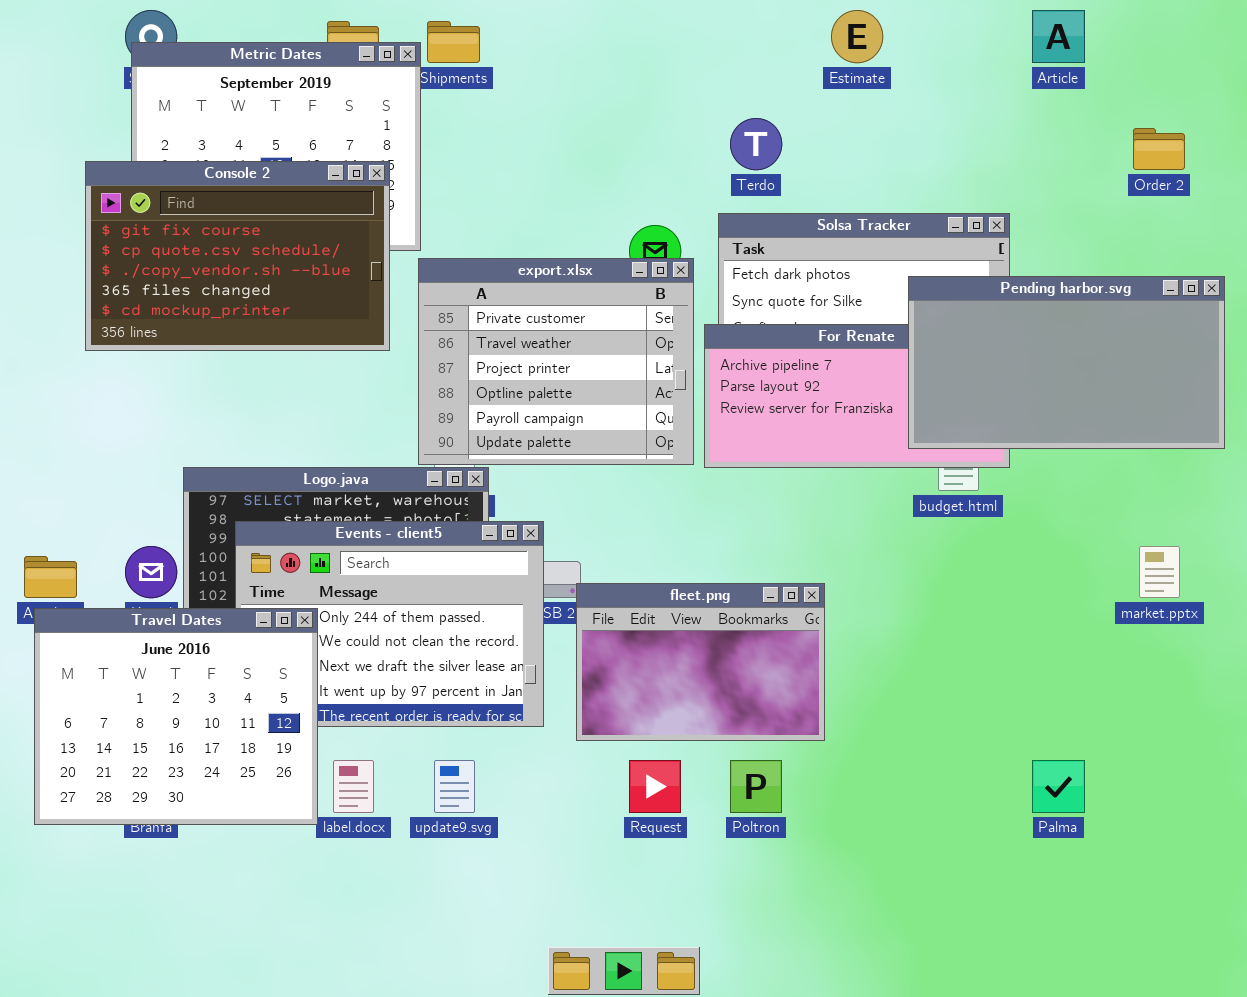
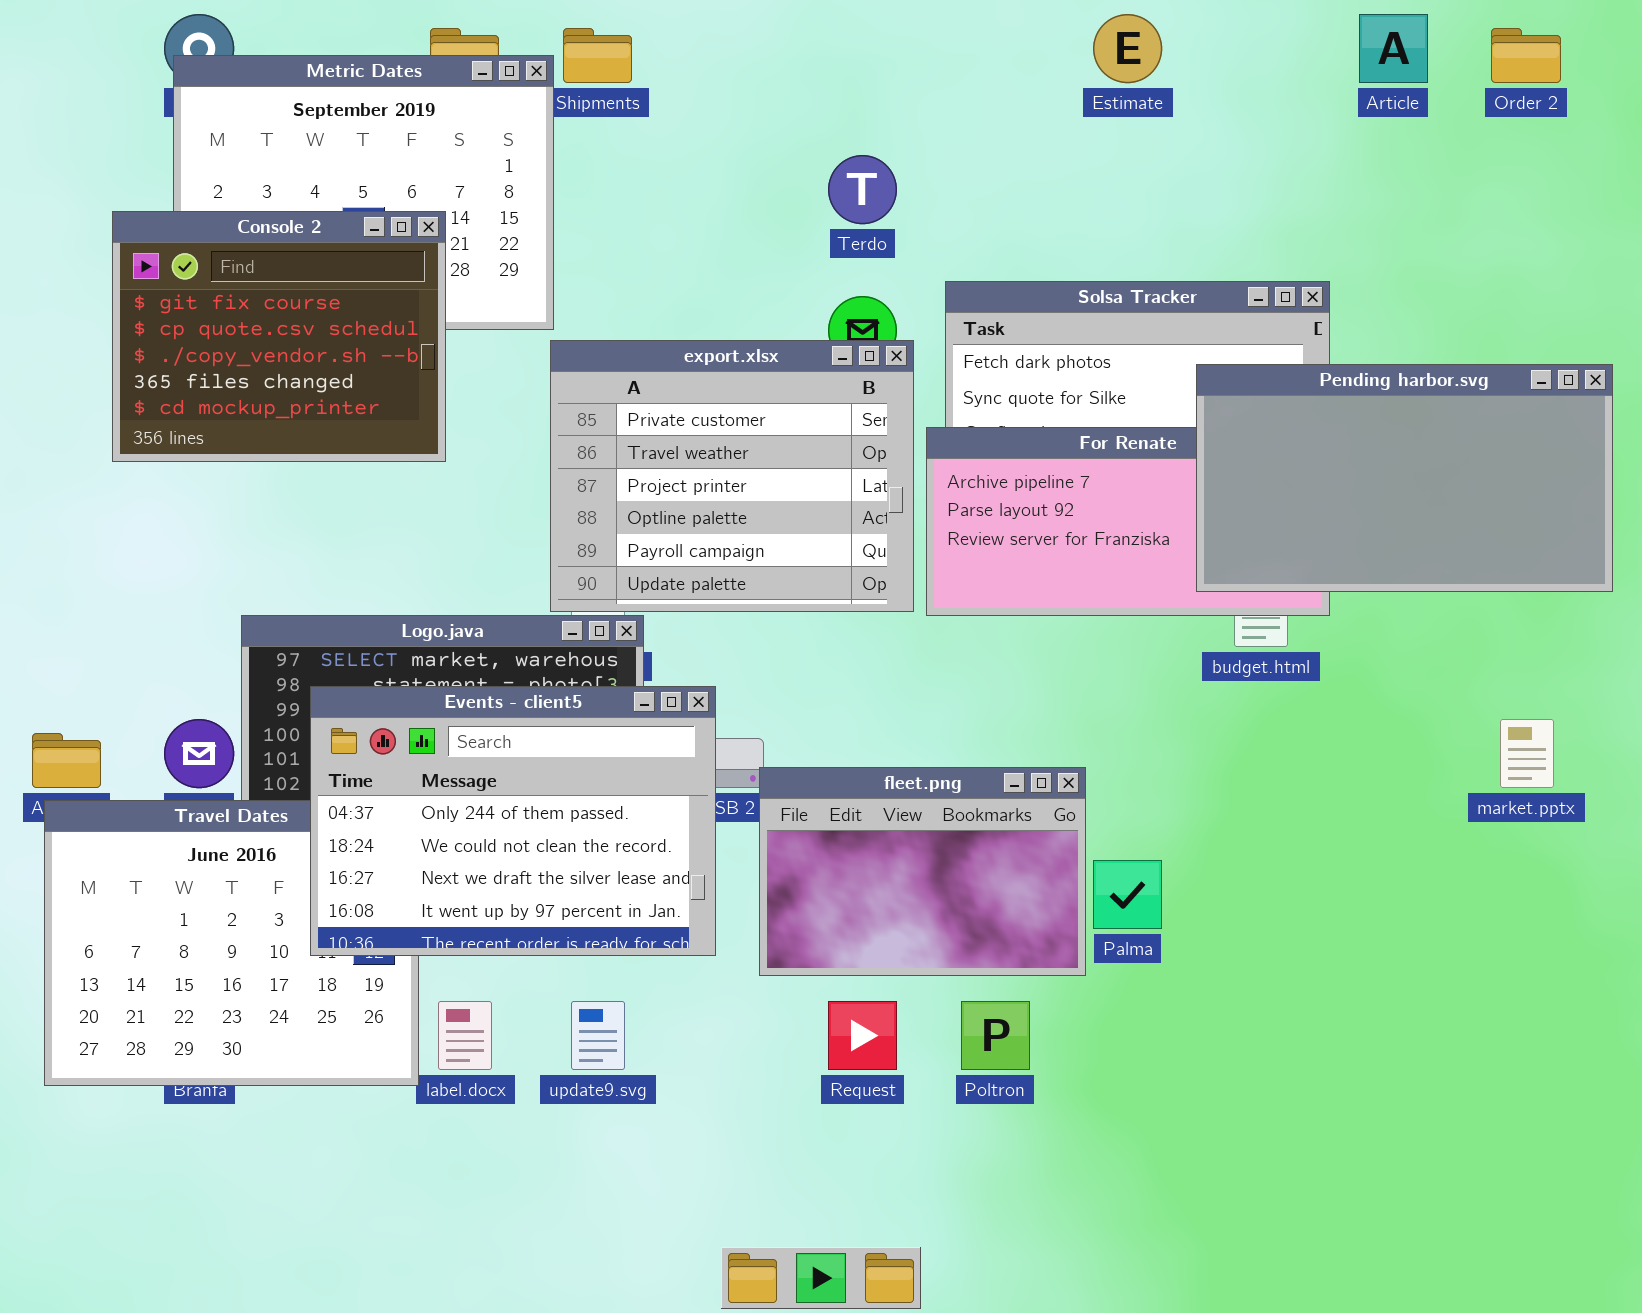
Terdo: [730,118,782,170] -> [828,155,897,224], moved
Order 2: [1133,128,1185,170] -> [1491,28,1561,83], moved
Console 2: [85,161,390,351] -> [112,211,446,462], resized
Events - client5: [235,521,544,727] -> [310,686,716,956], raised
Palma: [1032,760,1085,813] -> [1093,860,1162,929], moved

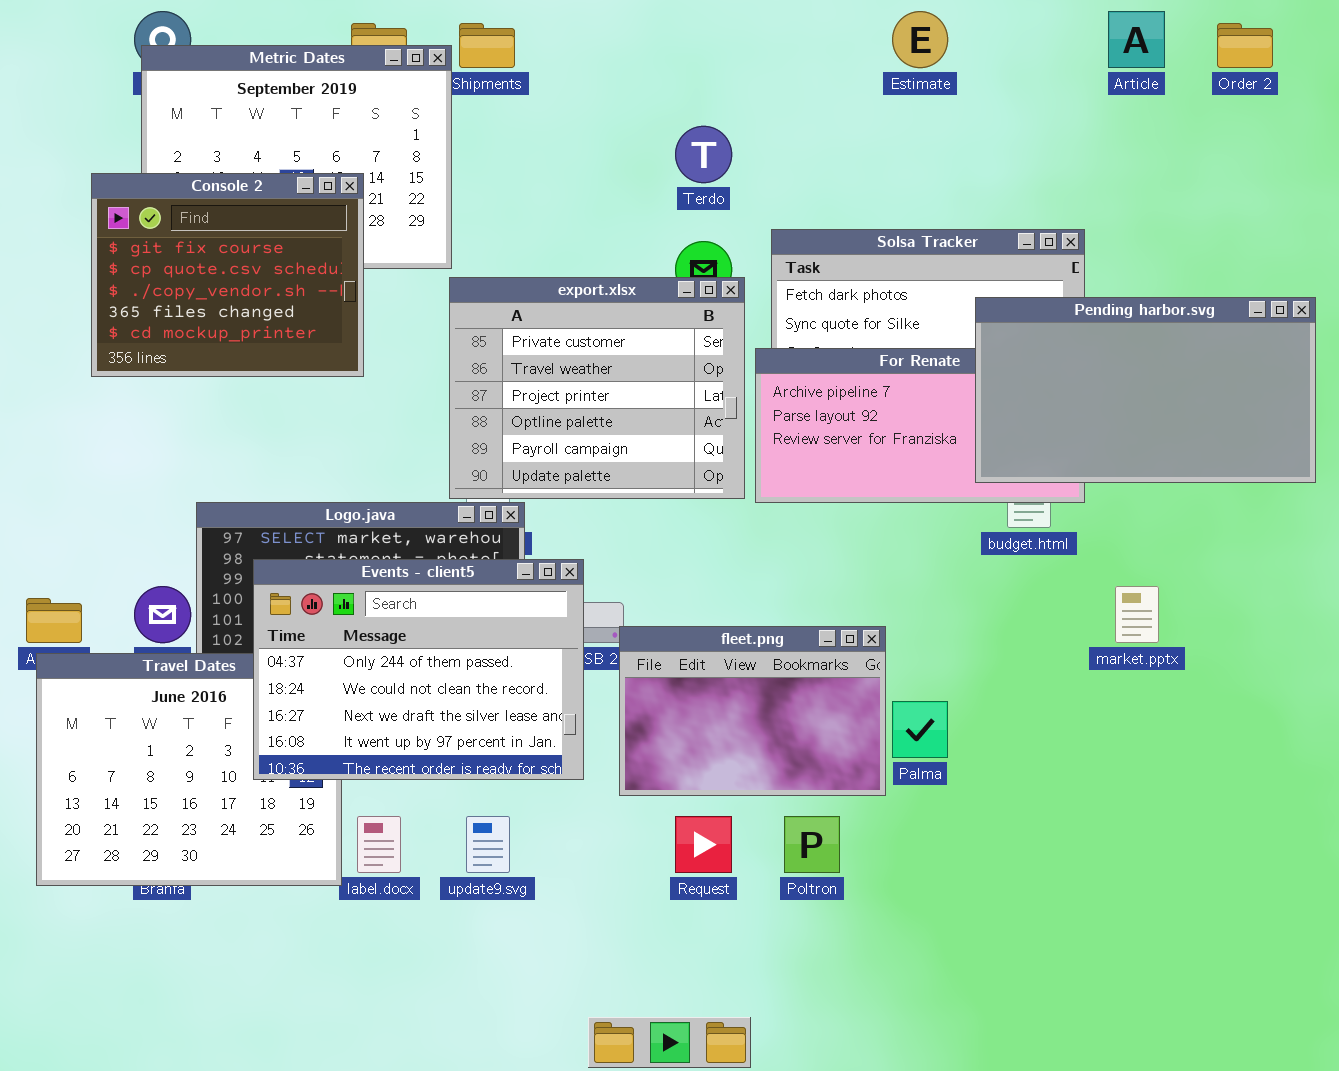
market.pptx: [1500,719,1554,788] -> [1115,586,1159,643], moved

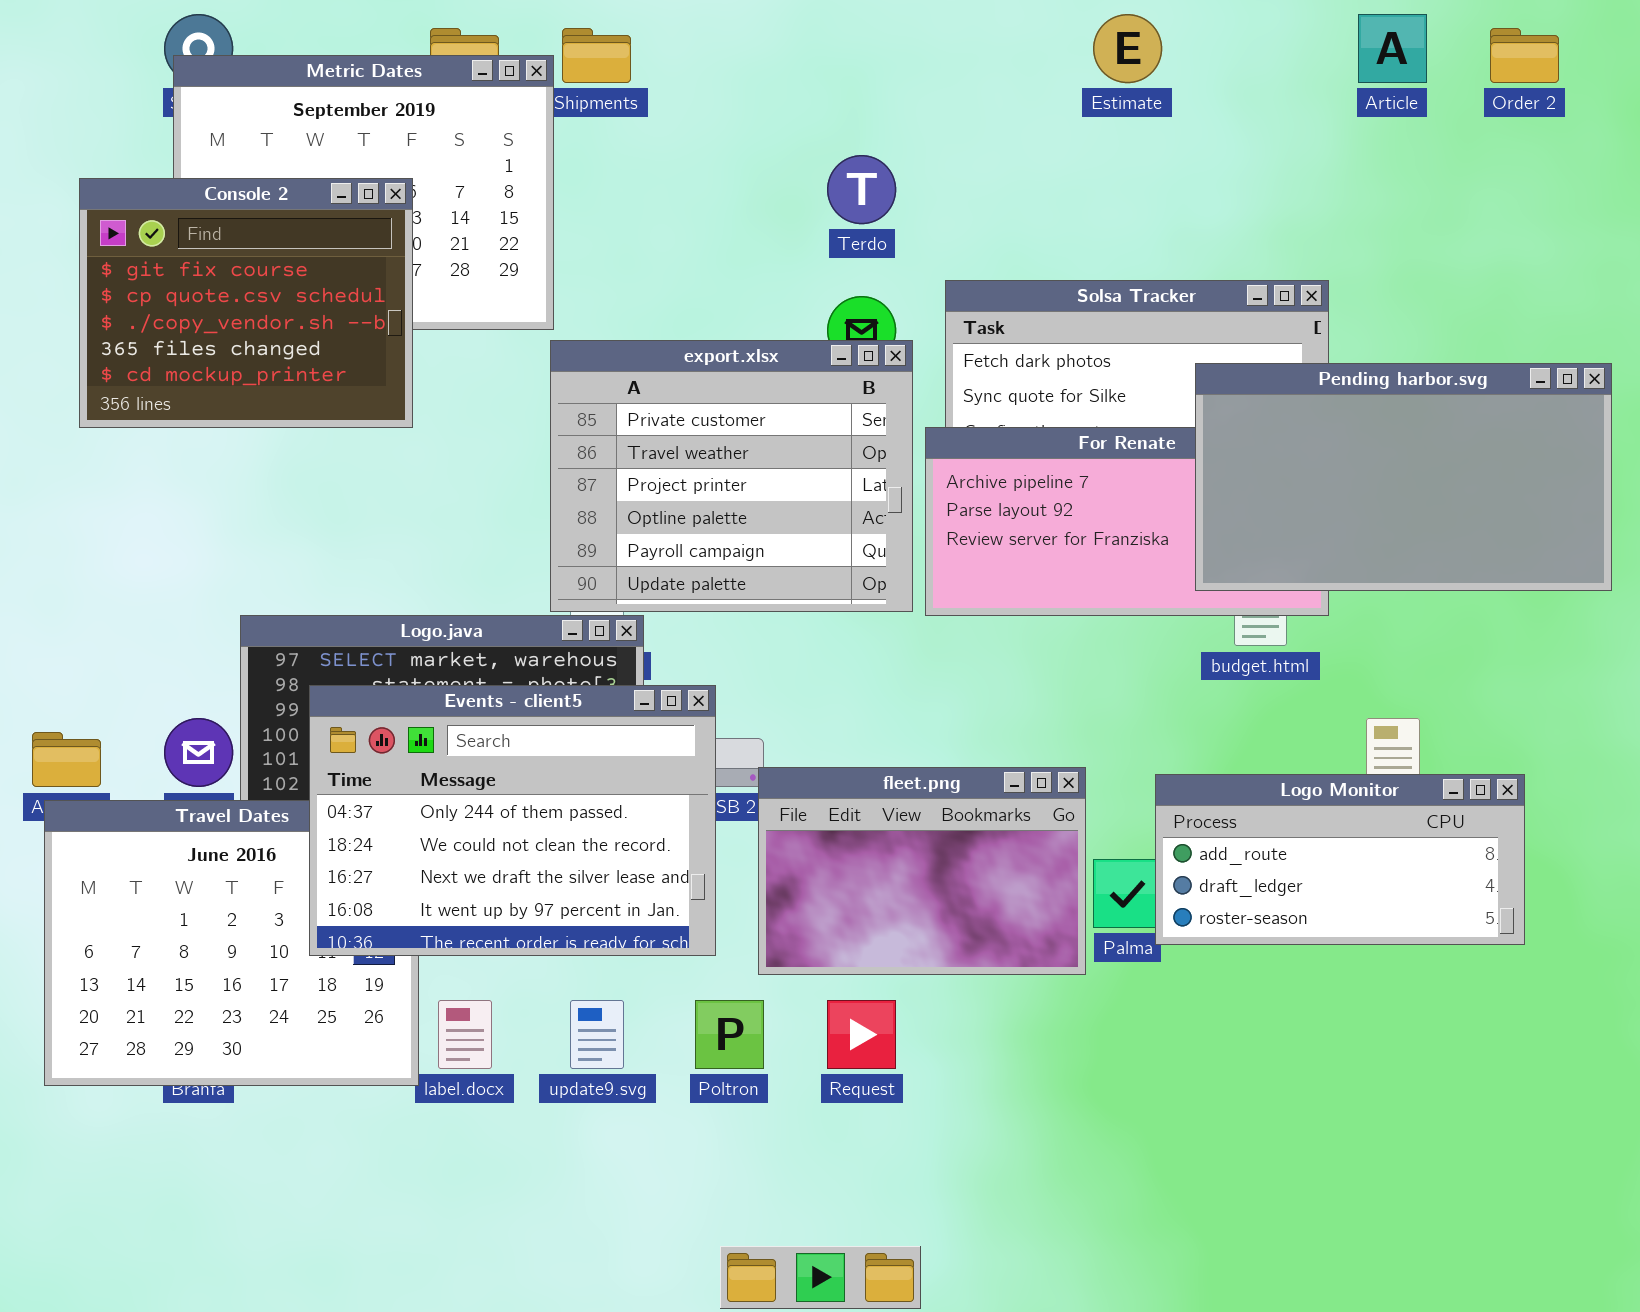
Console 2: [91,173,364,377] -> [79,178,413,428], moved
Logo Monitor: none -> [1155,774,1525,945], opened
Poltron: [784,816,840,873] -> [695,1000,764,1069], moved

